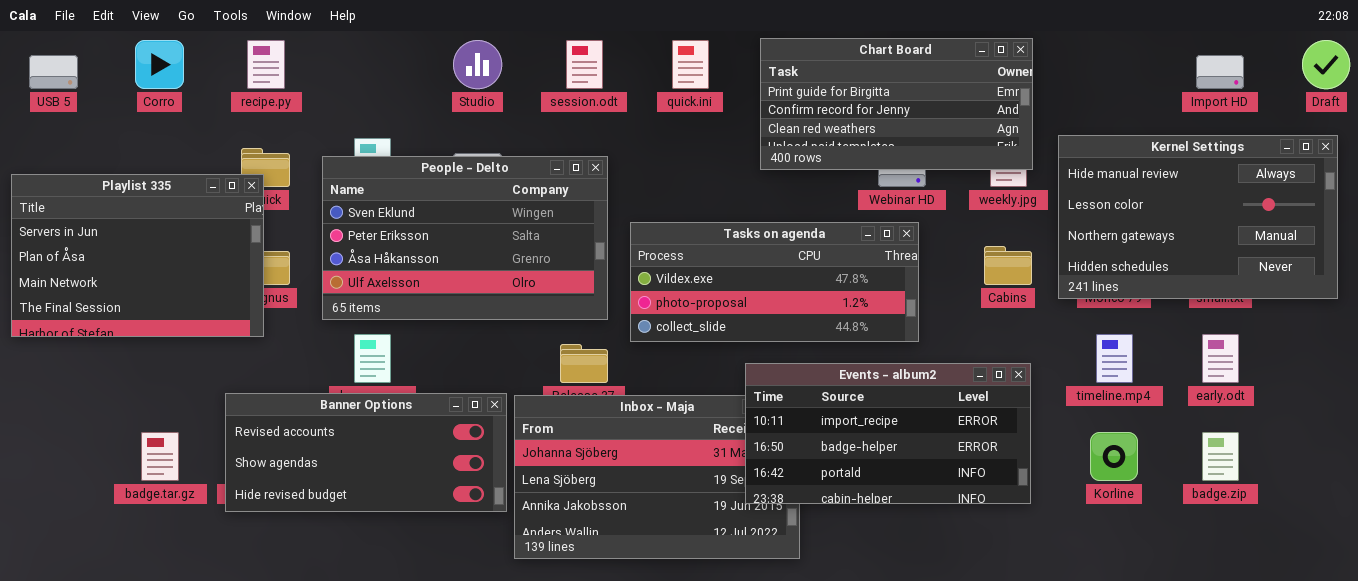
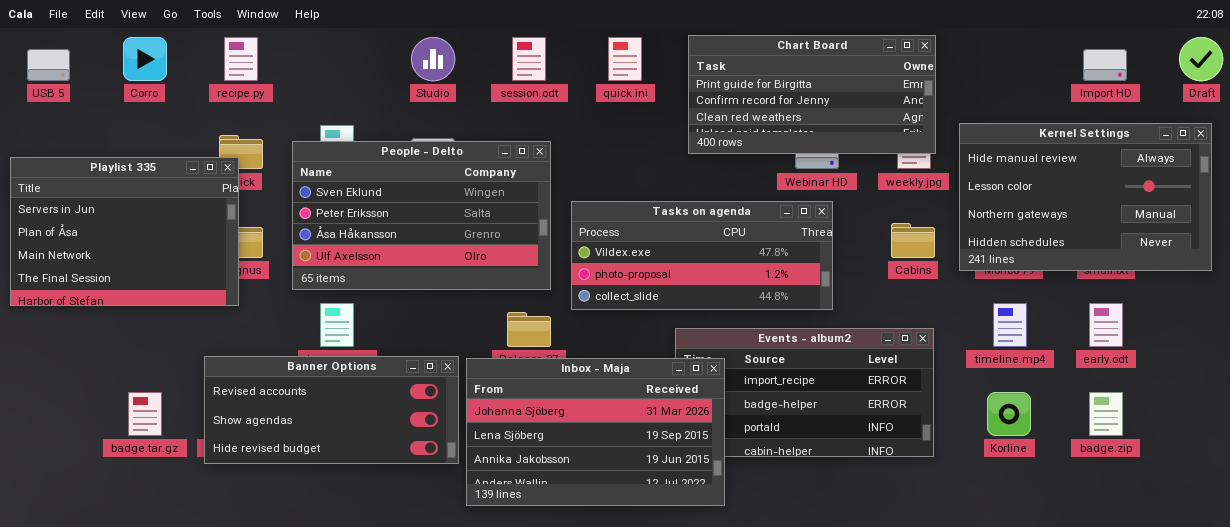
Inbox - Maja: [514,395,800,559] -> [466,358,725,506], raised

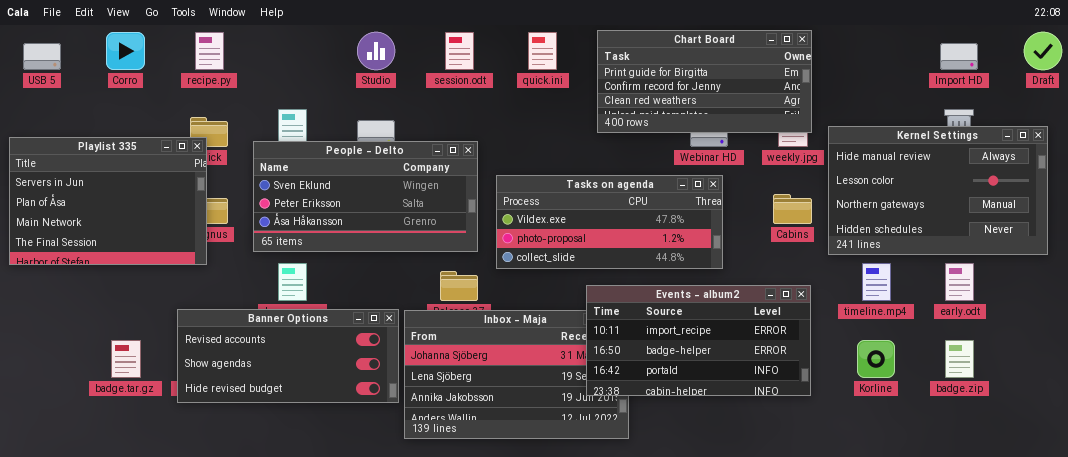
Kernel Settings: [959,123,1212,271] -> [828,126,1048,255], moved
People - Delto: [292,141,551,290] -> [253,141,478,252], resized
Events - album2: [675,328,934,457] -> [586,285,811,396], raised

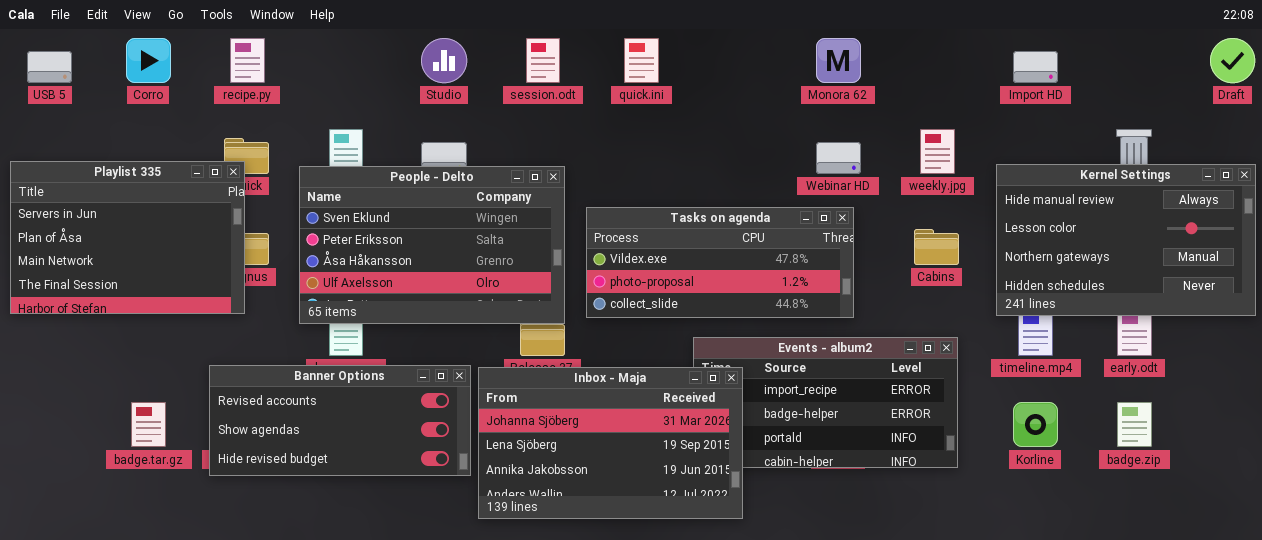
Chart Board: [597,30,812,133] -> none, closed
Import HD: [940,43,978,70] -> [1013,51,1058,83], moved
Kernel Settings: [828,126,1048,255] -> [996,164,1256,316], moved
People - Delto: [253,141,478,252] -> [299,166,565,324], resized
Inbox - Maja: [404,310,629,439] -> [478,367,743,519], raised

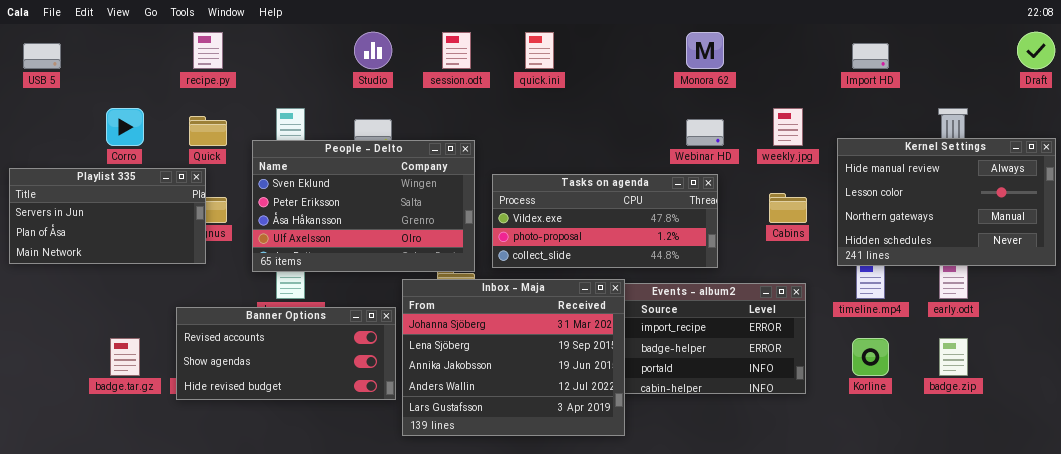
Corro: [126,38,171,83] -> [106,108,144,146], moved
Playlist 335: [10,161,245,314] -> [9,168,206,264], resized
Inbox - Maja: [478,367,743,519] -> [402,279,625,436], resized

